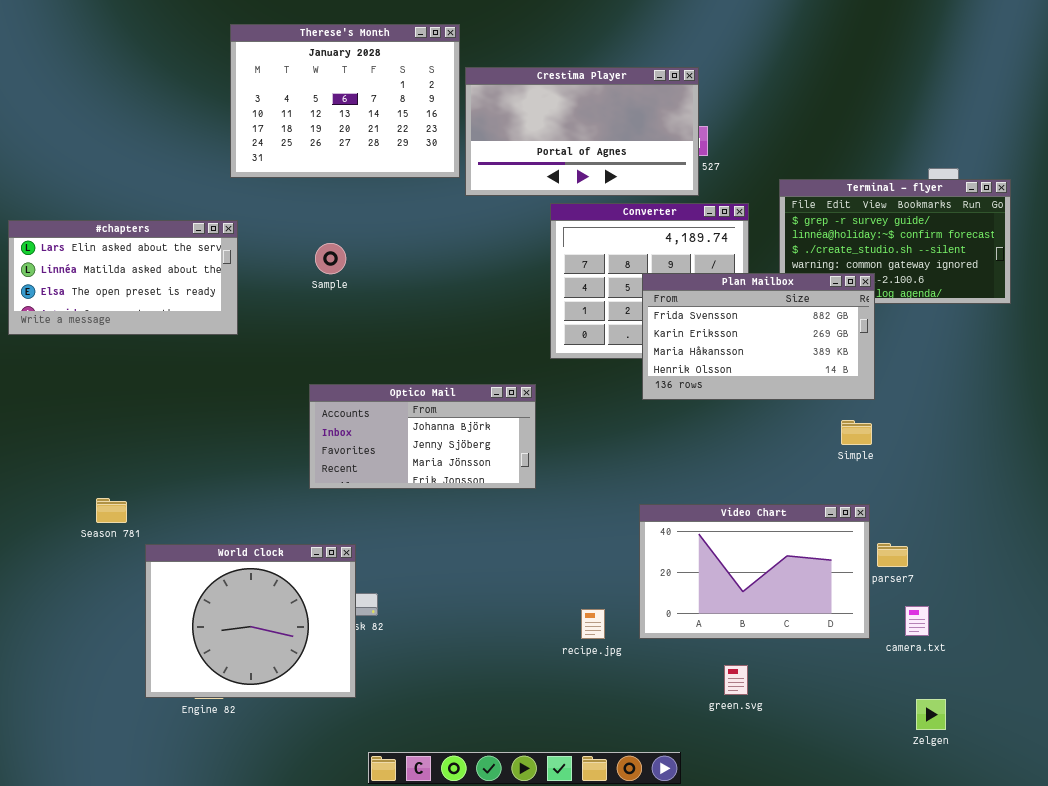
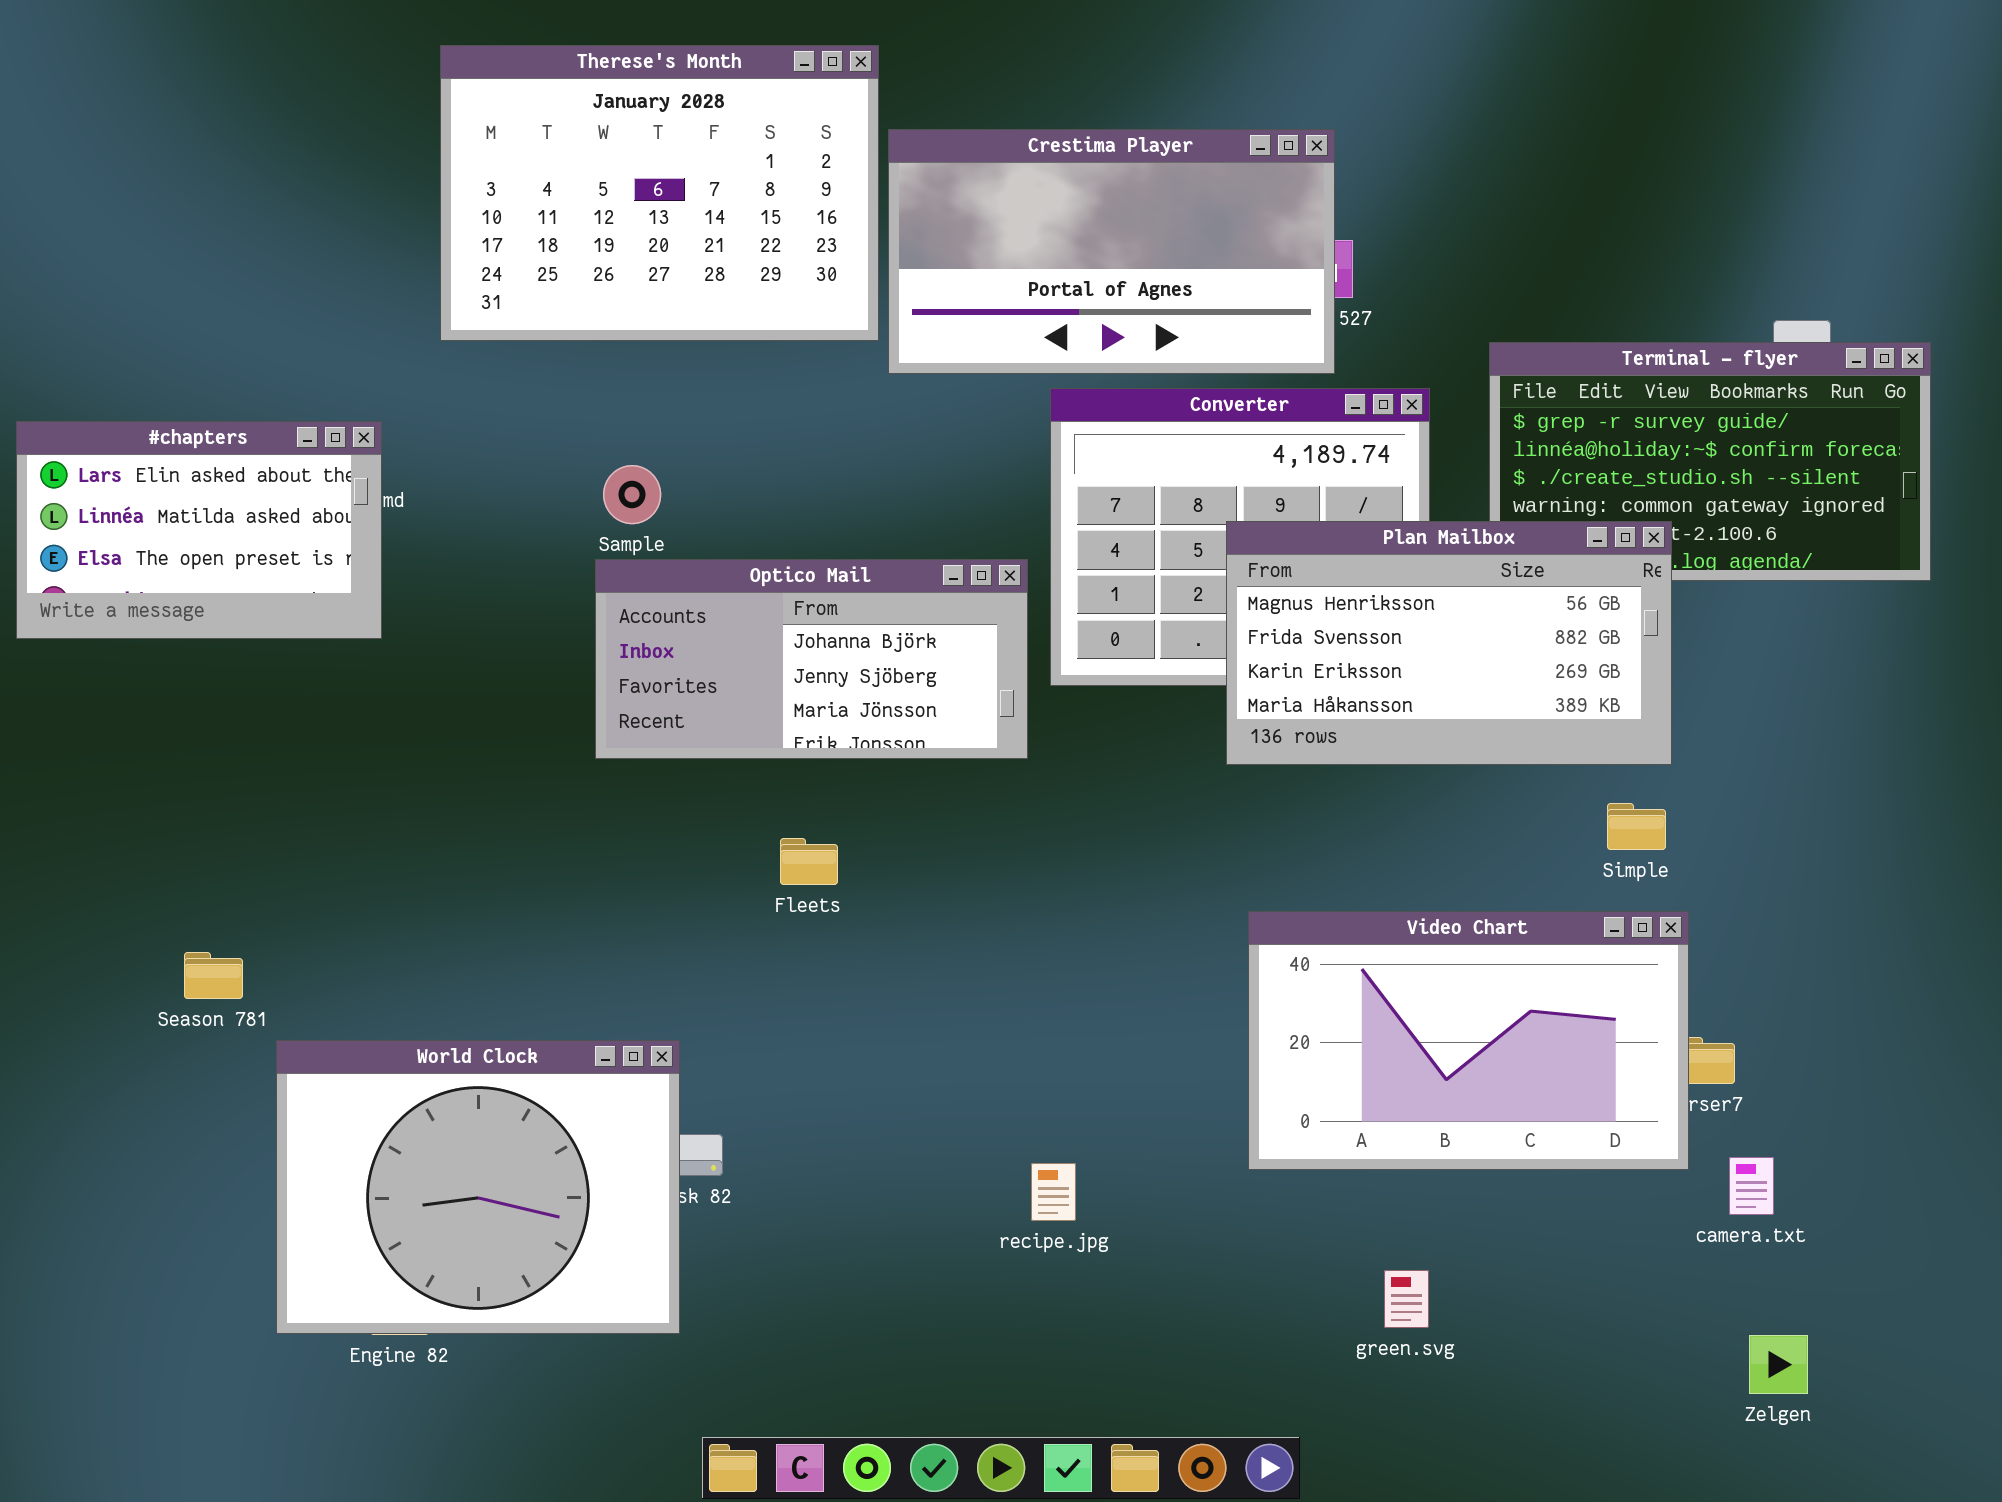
#chapters: [8,220,238,335] -> [16,421,382,639], resized
Plan Mailbox: [642,273,875,400] -> [1226,521,1672,765], scrolled up 1 row
Optico Mail: [309,384,536,489] -> [595,559,1028,759], moved
Video Chart: [639,504,870,639] -> [1248,911,1689,1170], moved
recipe.jpg: [581,609,605,639] -> [1031,1163,1076,1221], moved

